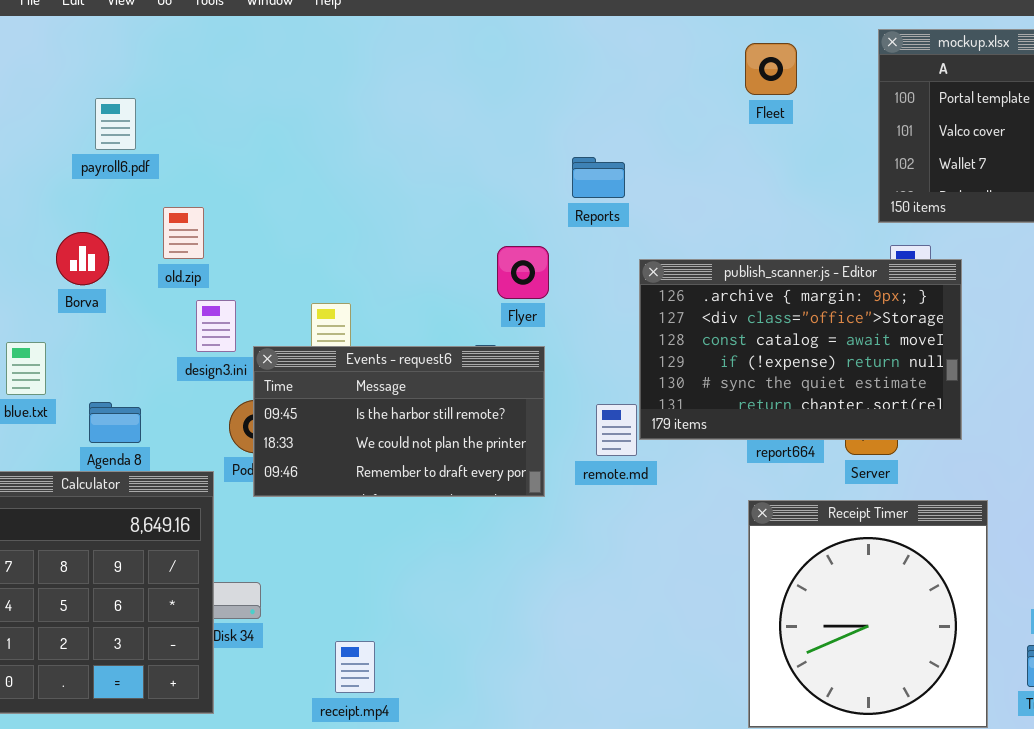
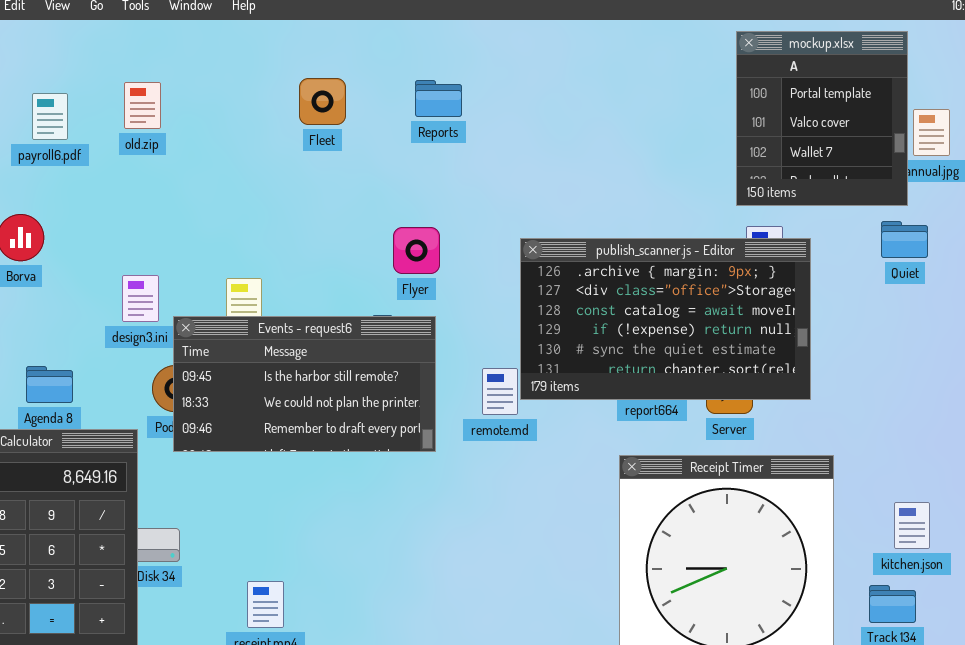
Fleet: [745,43,797,95] -> [299,78,346,125], moved
Reports: [572,157,625,198] -> [415,80,462,117], moved
old.zip: [163,207,204,259] -> [124,82,161,129], moved

